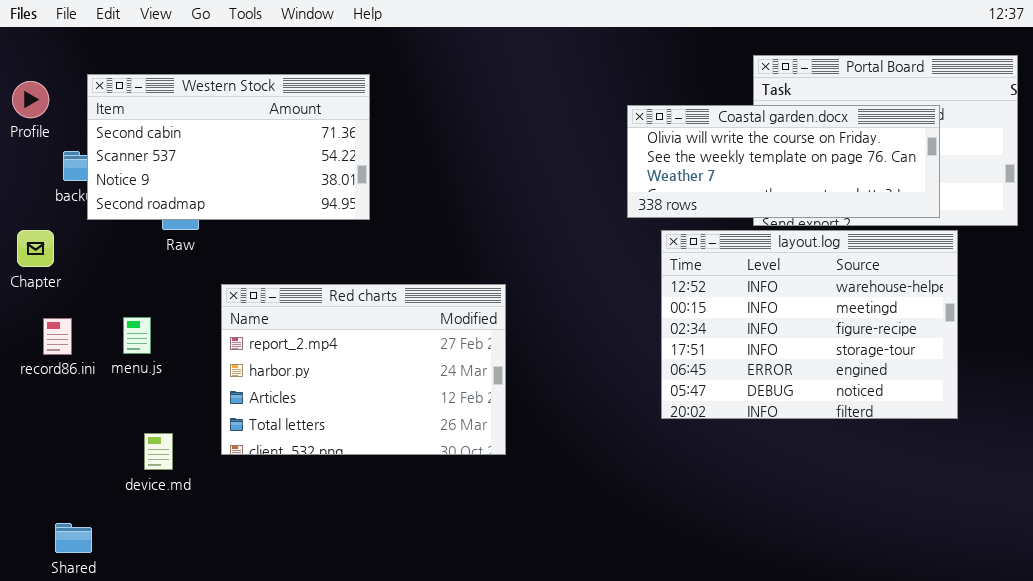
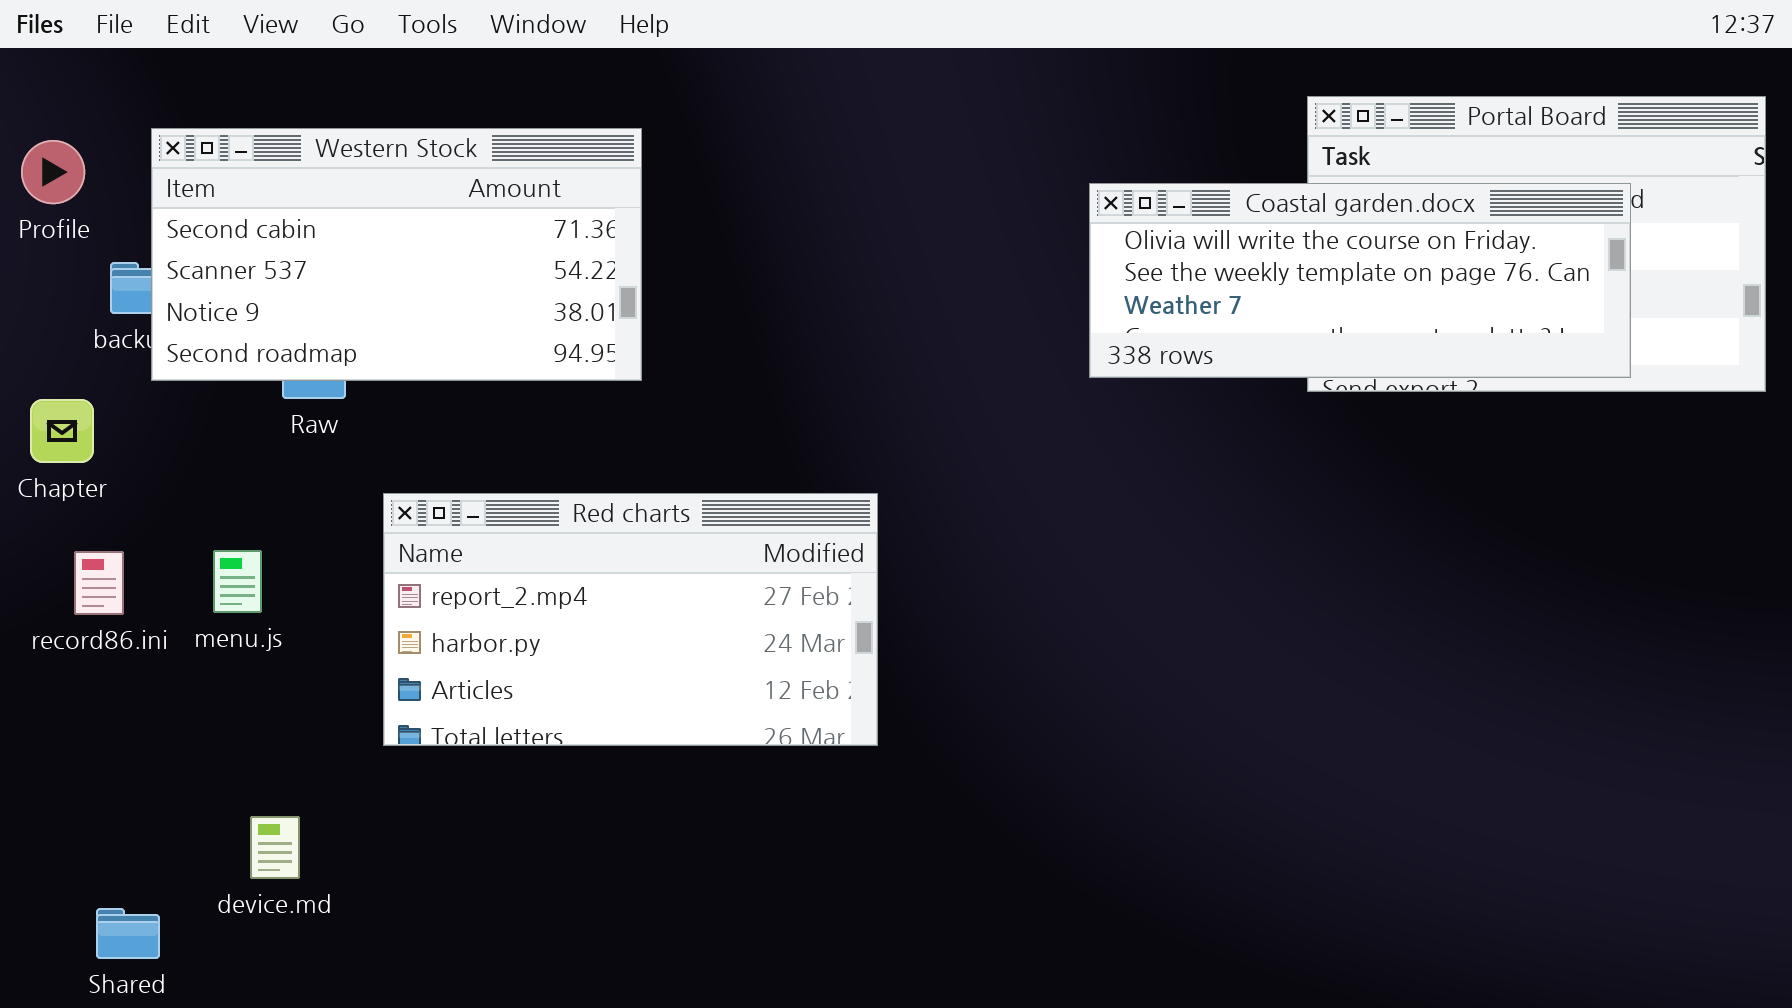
layout.log: [661,230,958,419] -> none, closed
Red charts: [221,284,506,455] -> [383,493,878,746], resized
device.md: [144,433,173,470] -> [250,816,300,879], moved

